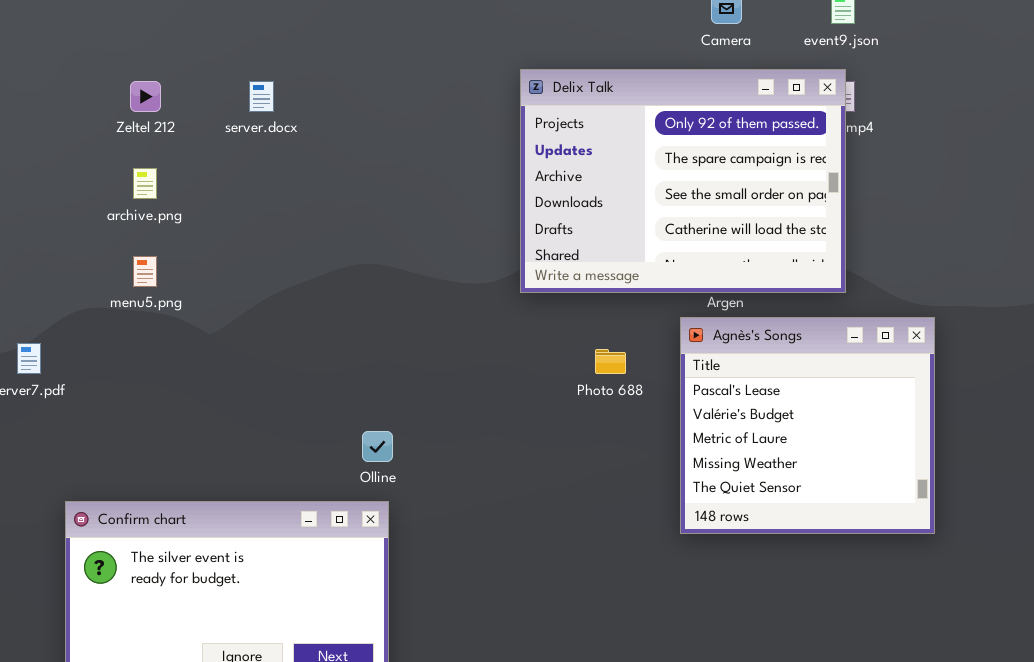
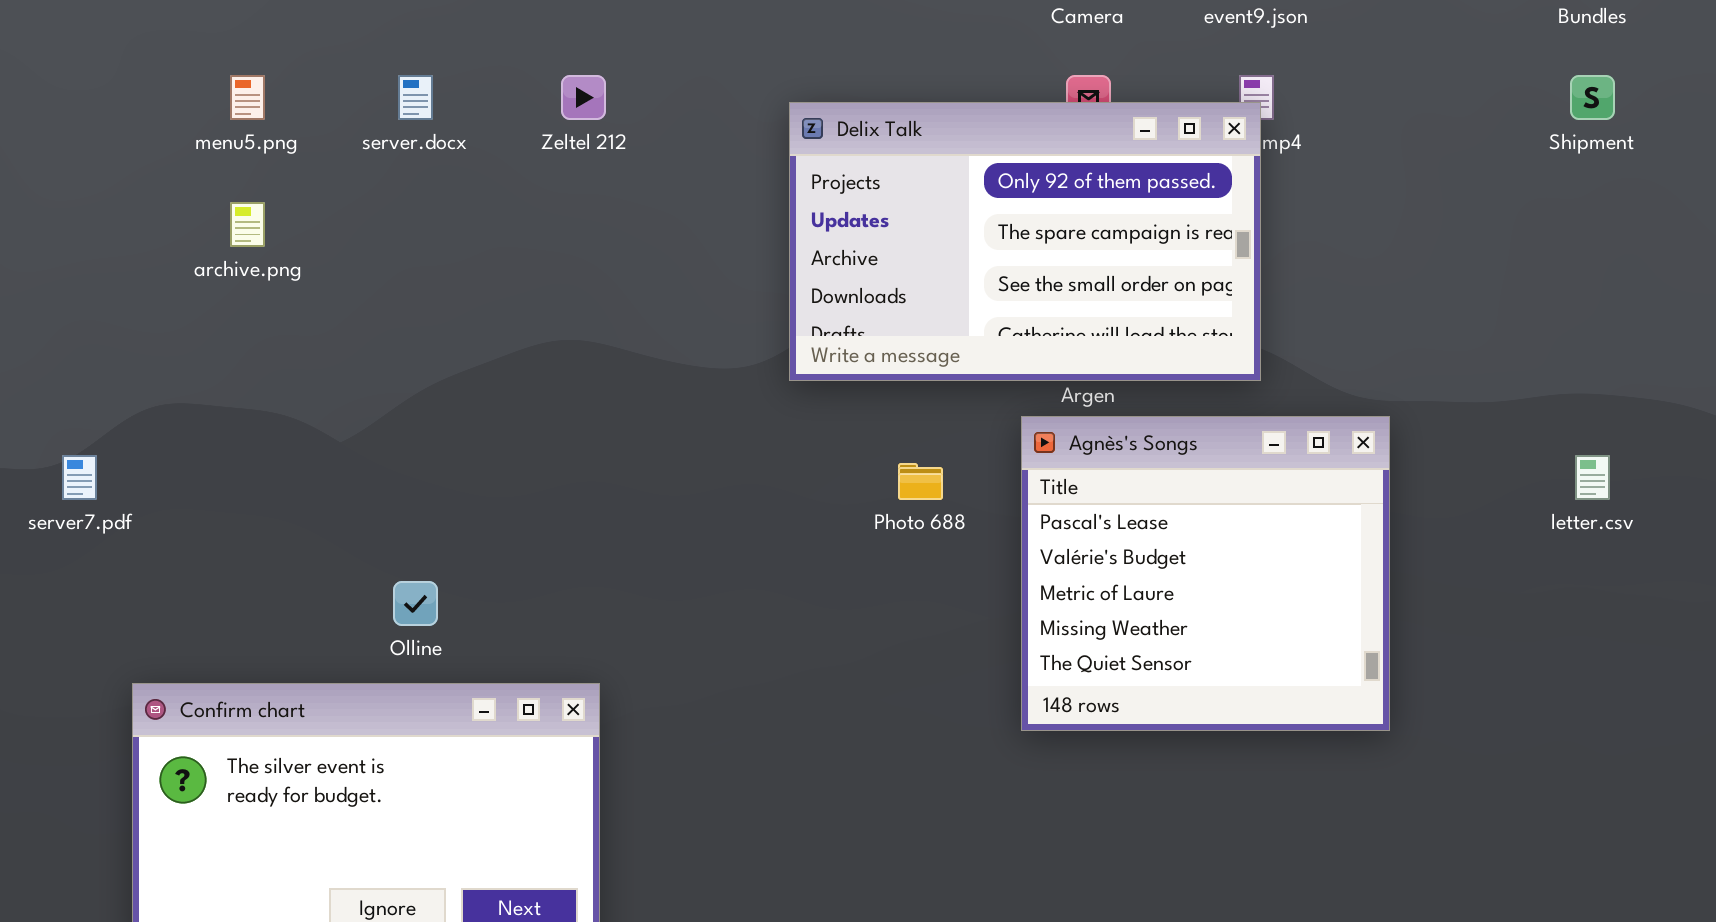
Delix Talk: [520,69,846,293] -> [789,102,1261,381], resized
Zeltel 212: [130,81,161,112] -> [561,75,606,120], moved
menu5.png: [133,256,157,287] -> [230,75,265,120], moved
Olline: [362,431,393,462] -> [393,581,438,626], moved

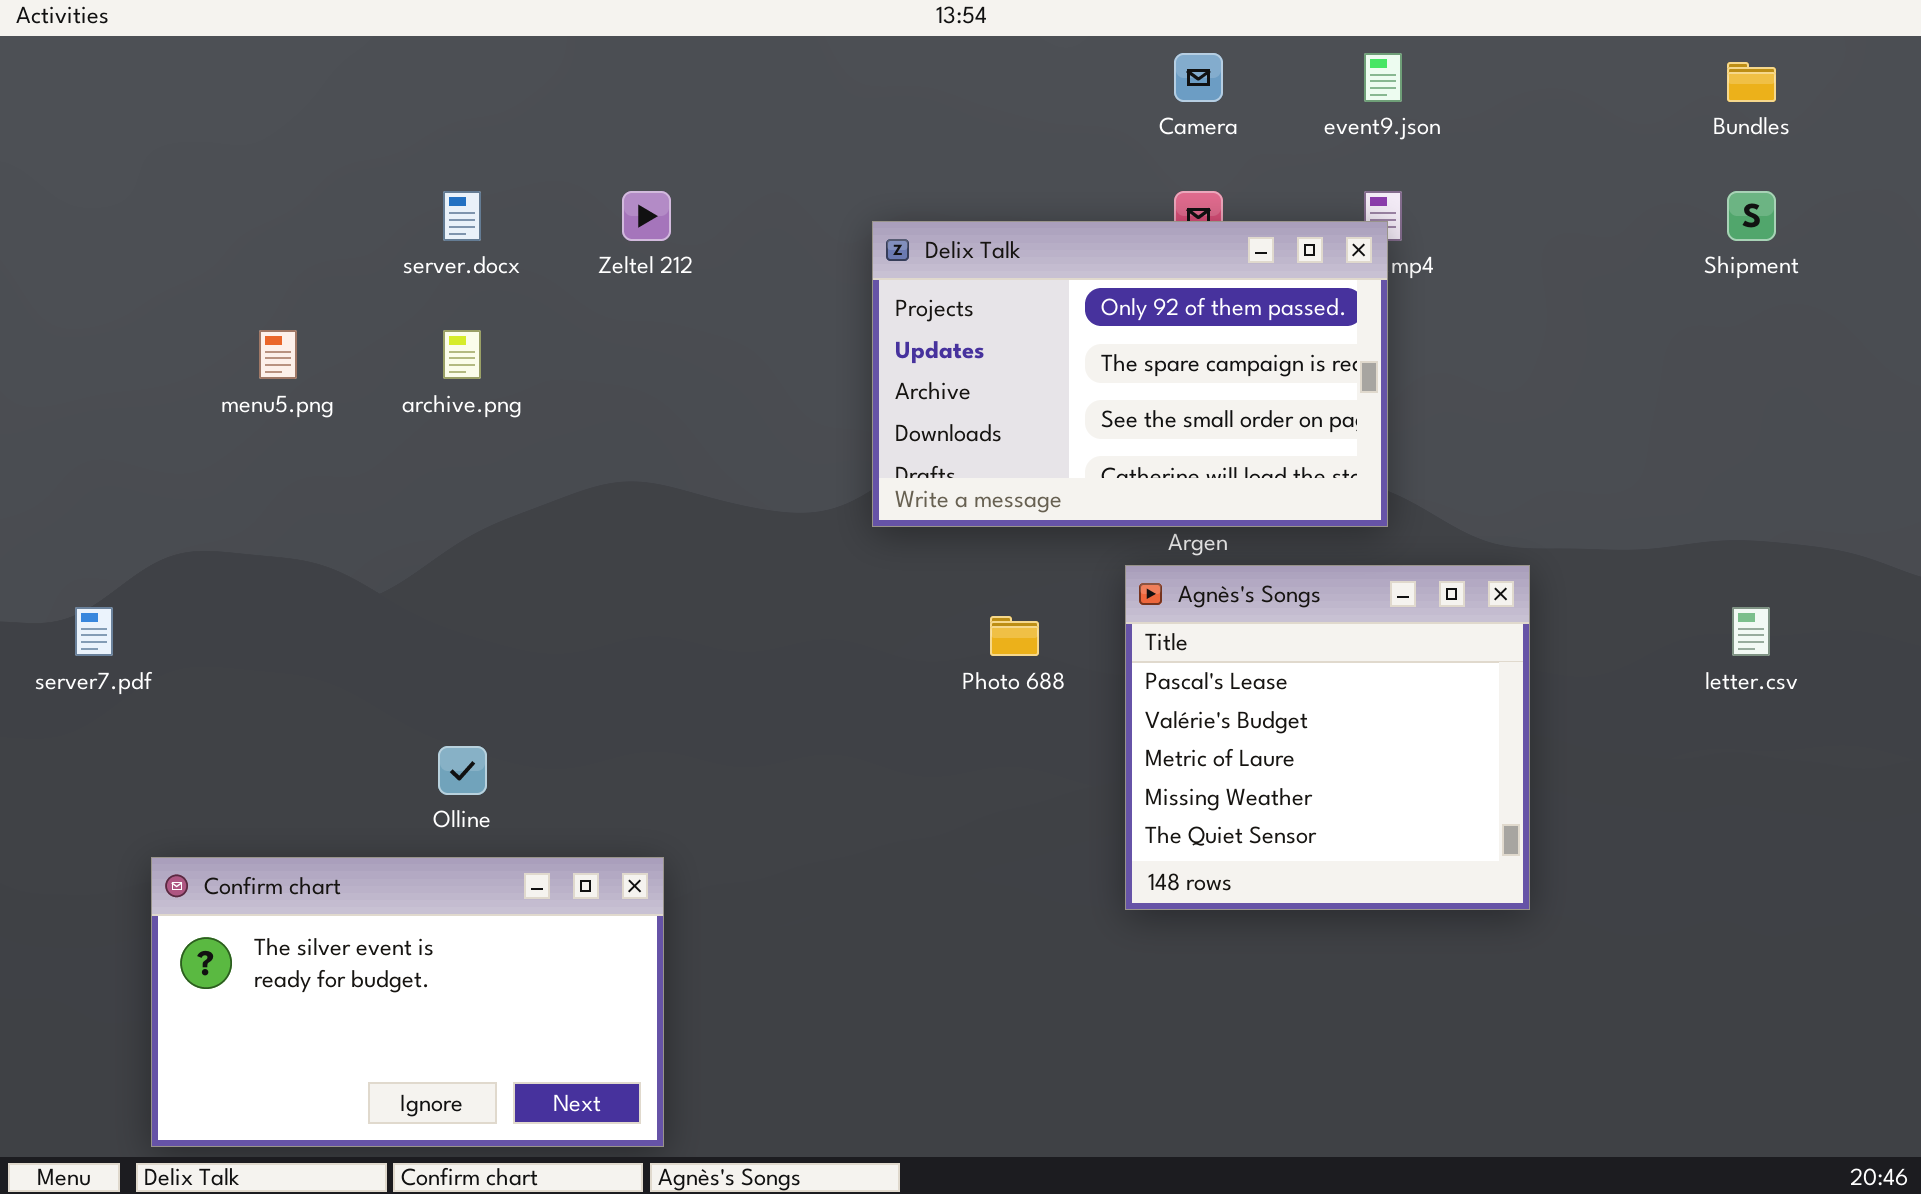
menu5.png: [230,75,265,120] -> [259,330,297,379], moved
archive.png: [230,202,265,247] -> [443,330,481,379], moved

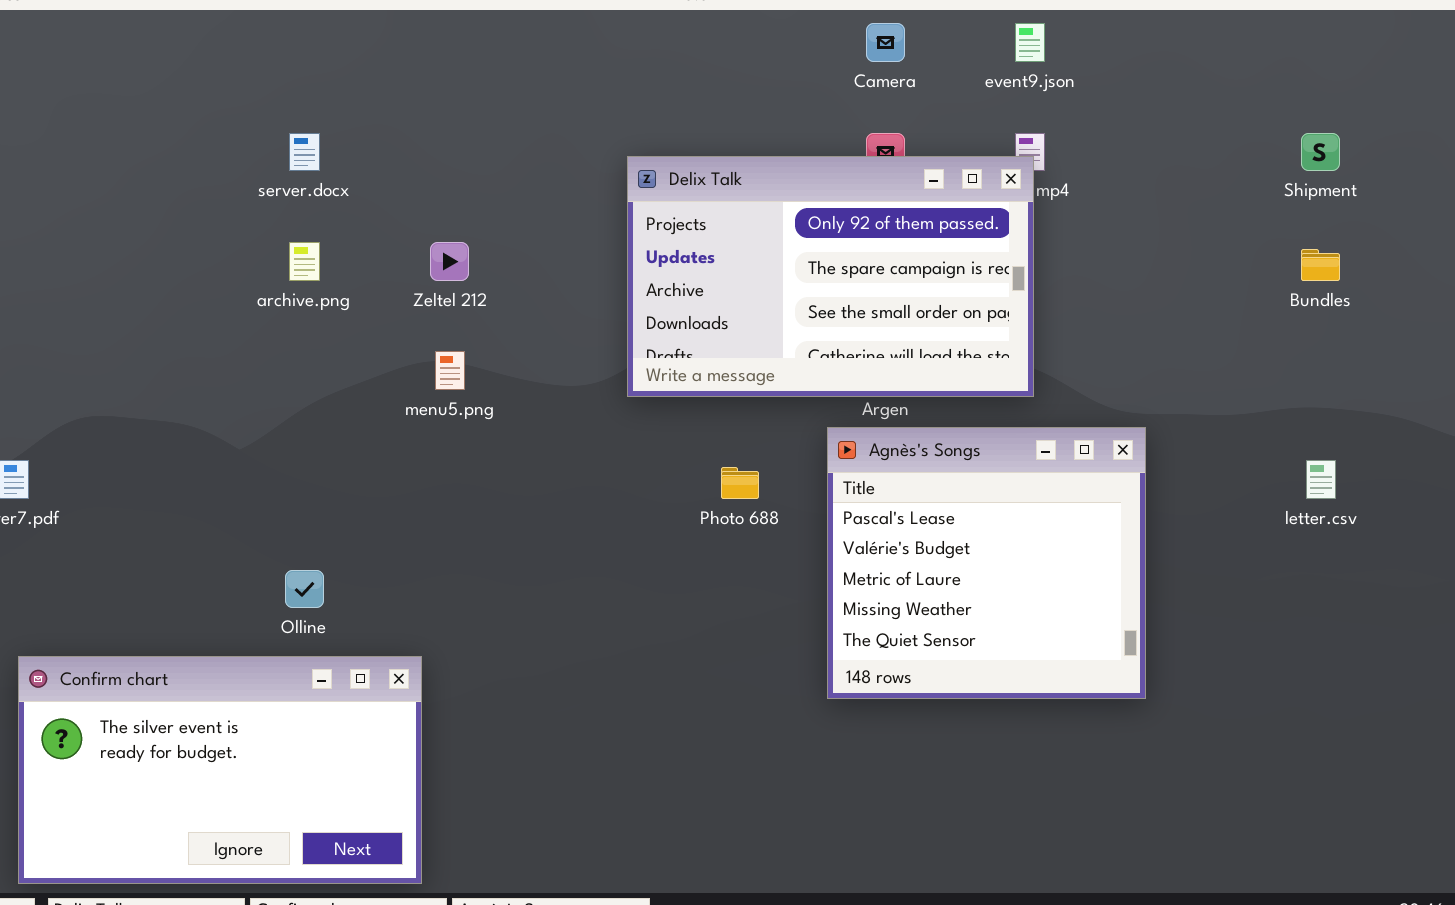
Bundles: [1727,62,1776,102] -> [1301,249,1340,281], moved
Zeltel 212: [622,191,671,241] -> [430,242,469,281], moved
menu5.png: [259,330,297,379] -> [435,351,465,390], moved
Confirm chart: [151,857,664,1147] -> [18,656,422,884], moved

